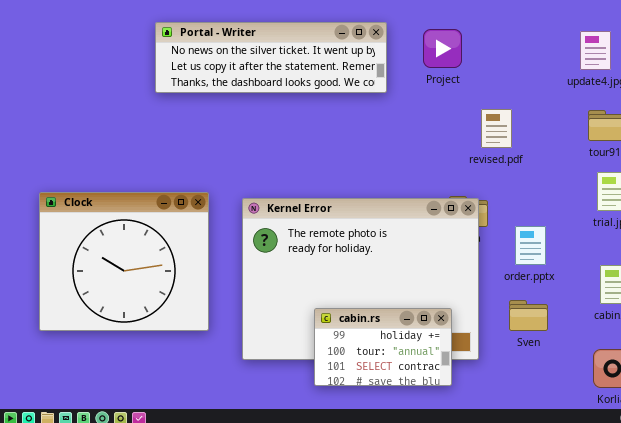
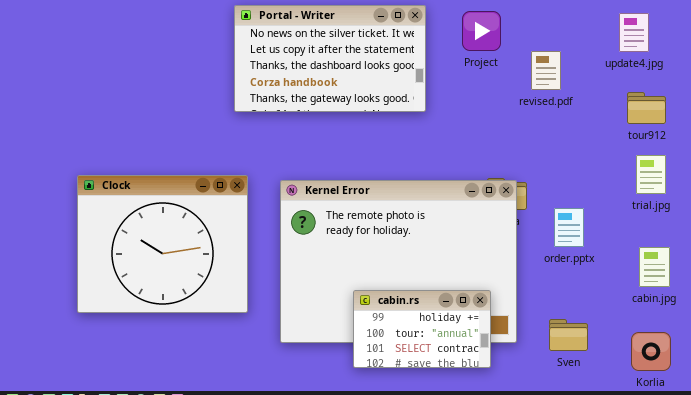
Portal - Writer: [155,22,387,93] -> [234,5,426,112], resized
revised.pdf: [481,109,512,148] -> [531,51,561,90], moved
Sven: [509,300,548,331] -> [549,319,588,351], moved

